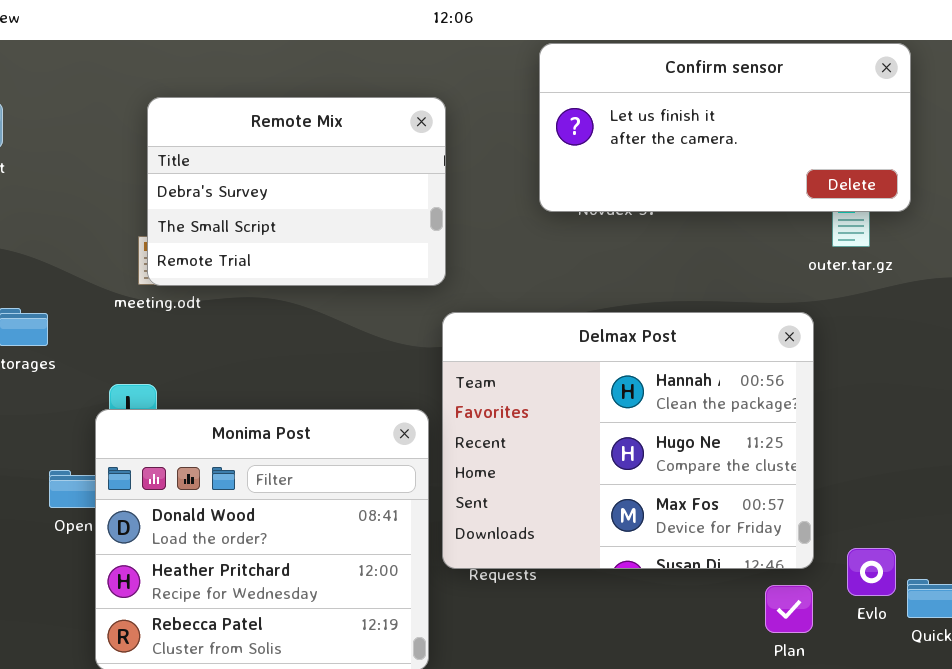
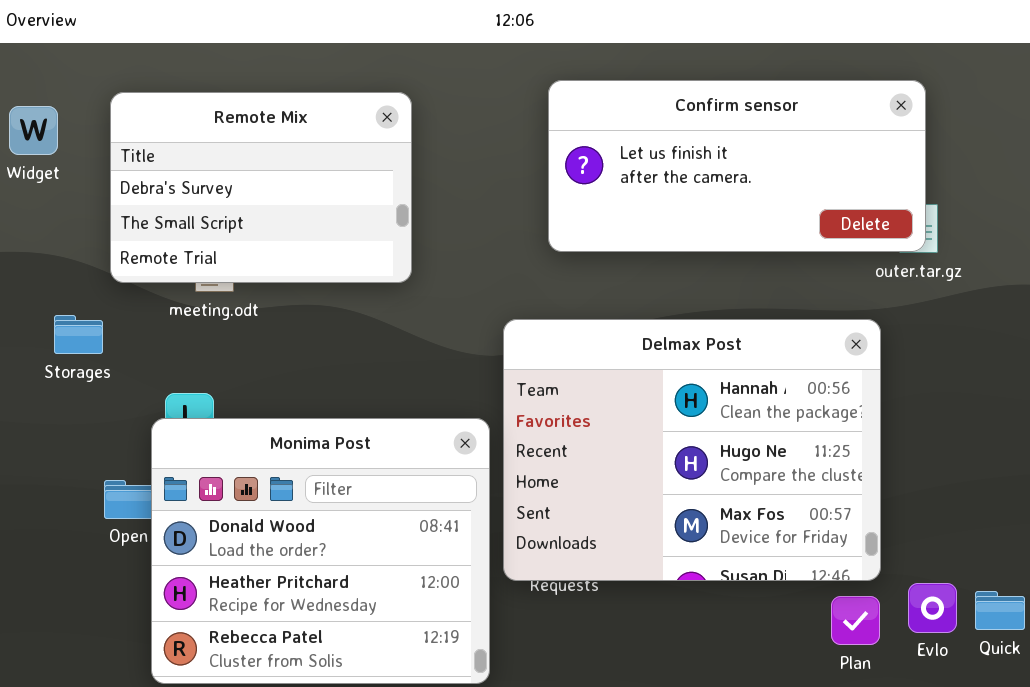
Confirm sensor: [539,43,911,212] -> [548,80,926,252], moved
Remote Mix: [147,97,446,286] -> [110,92,412,283], moved
Evlo: [847,548,896,596] -> [908,583,957,633], moved

